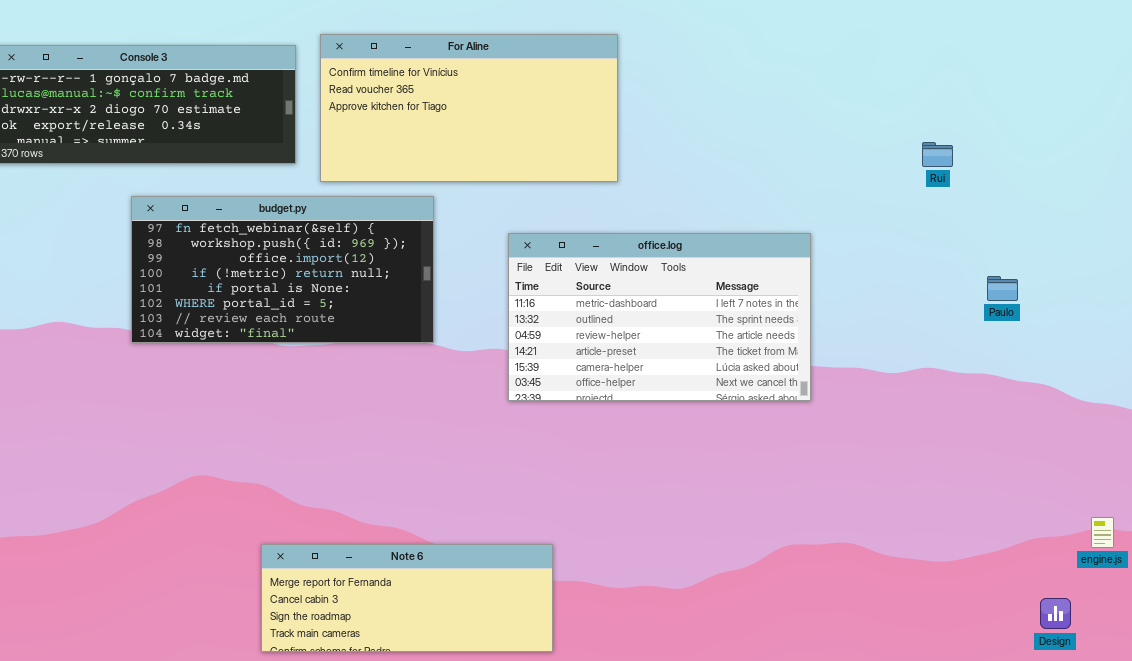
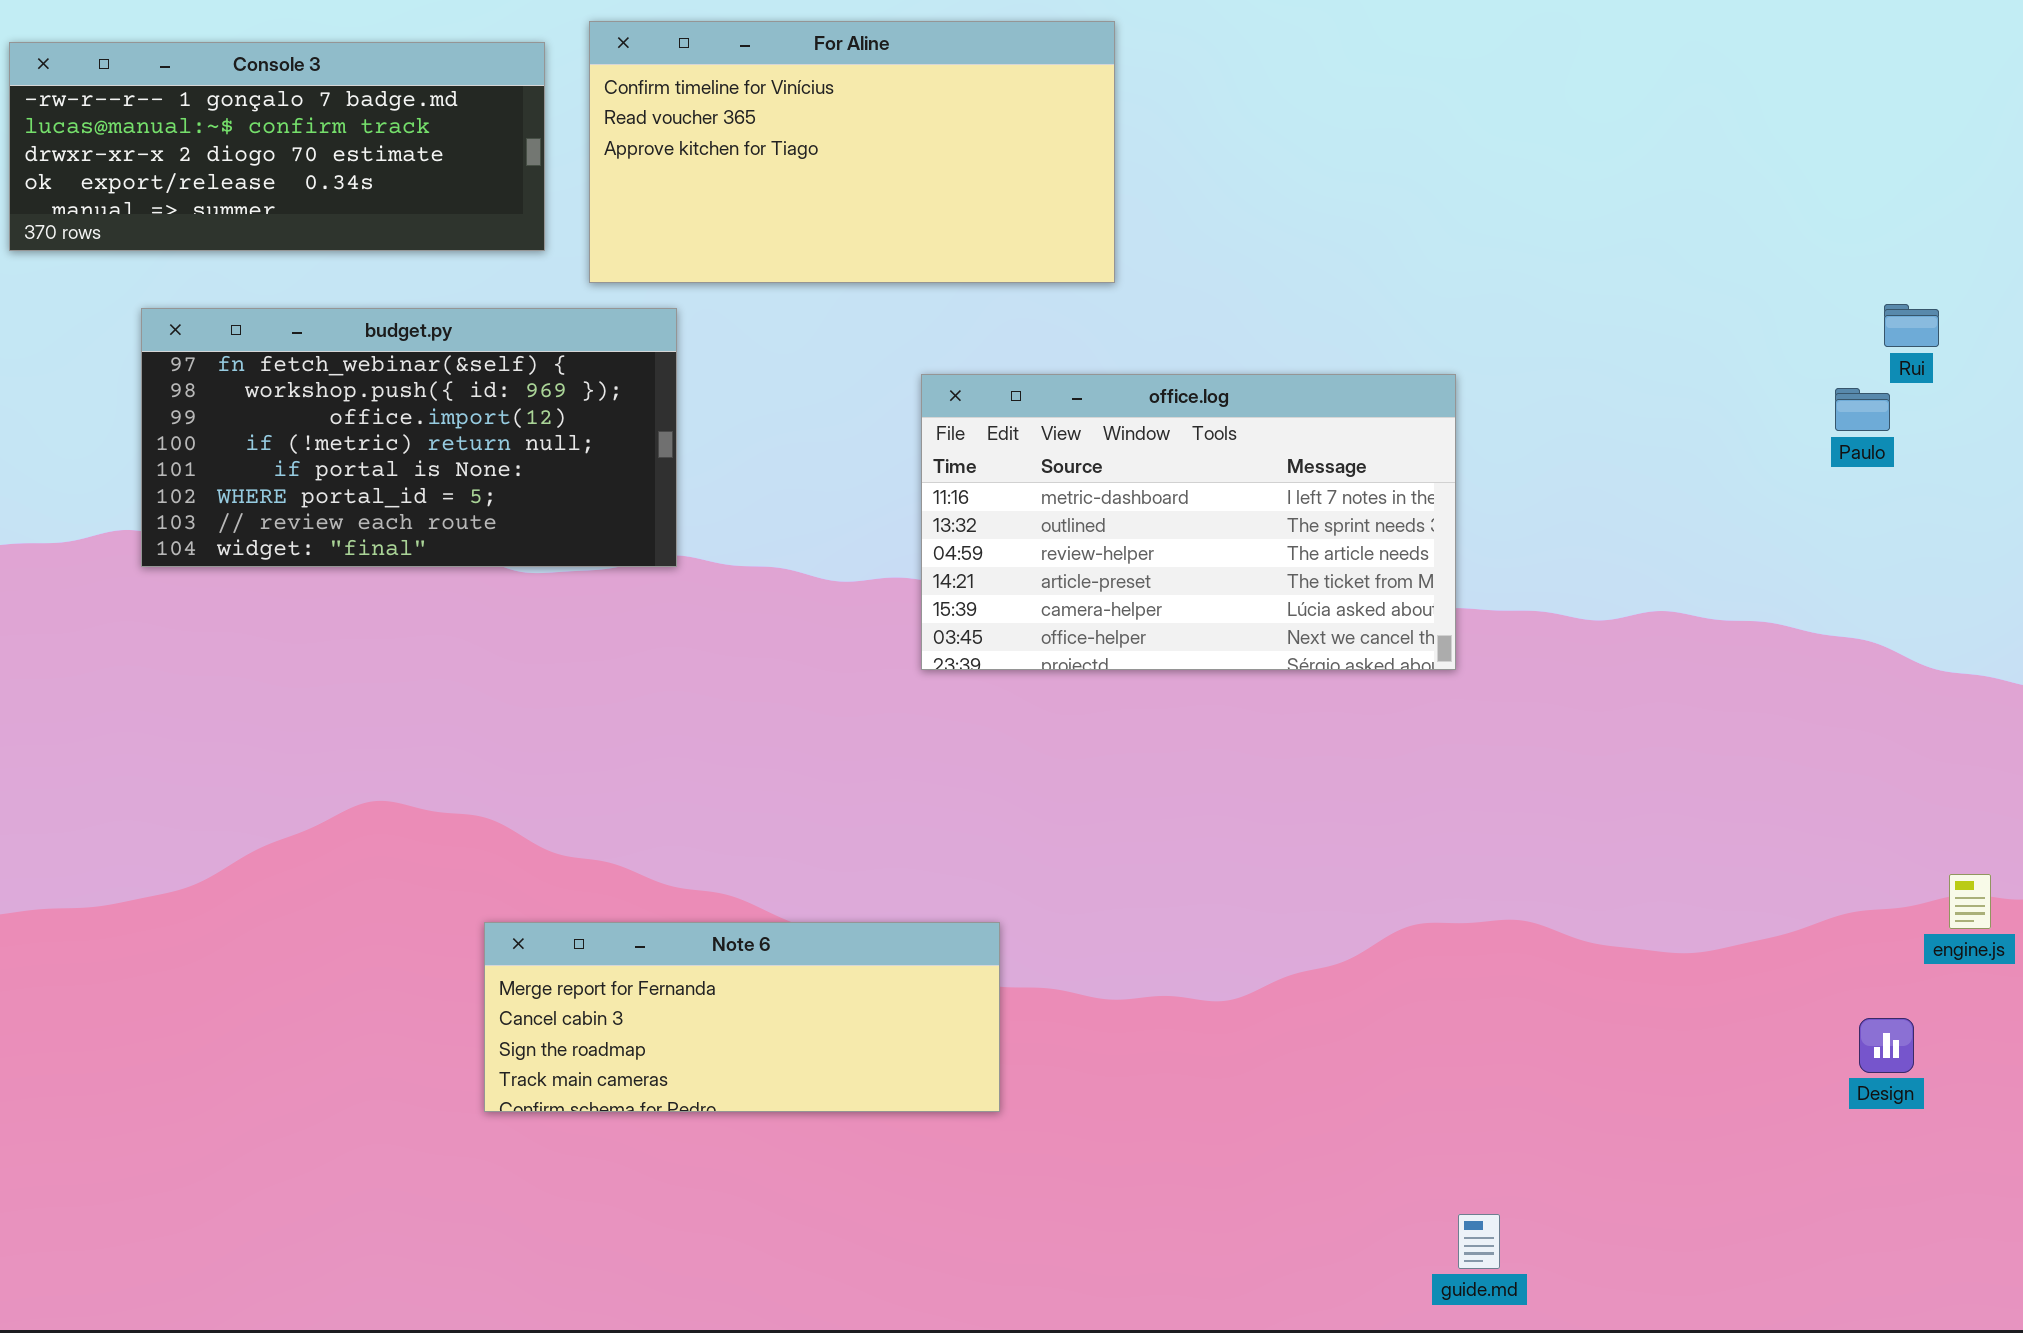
Rui: [922,142,953,167] -> [1884,304,1939,347], moved
budget.py: [131,196,434,343] -> [141,308,677,567], moved
Paulo: [987,276,1018,301] -> [1835,388,1890,431], moved

